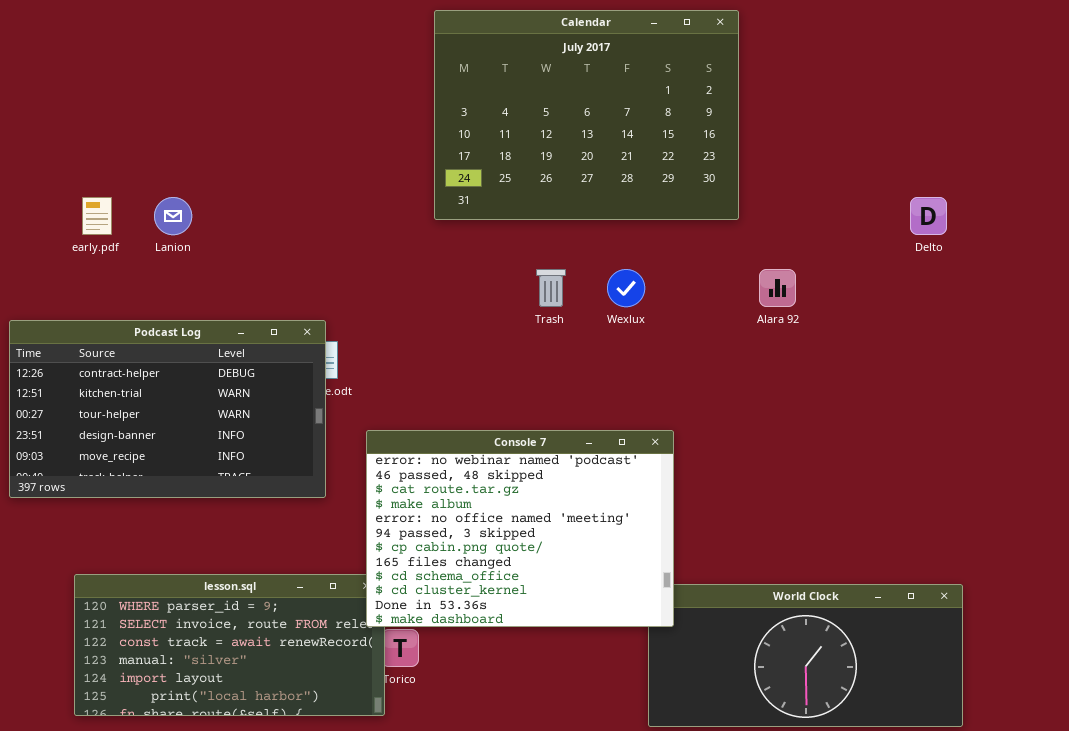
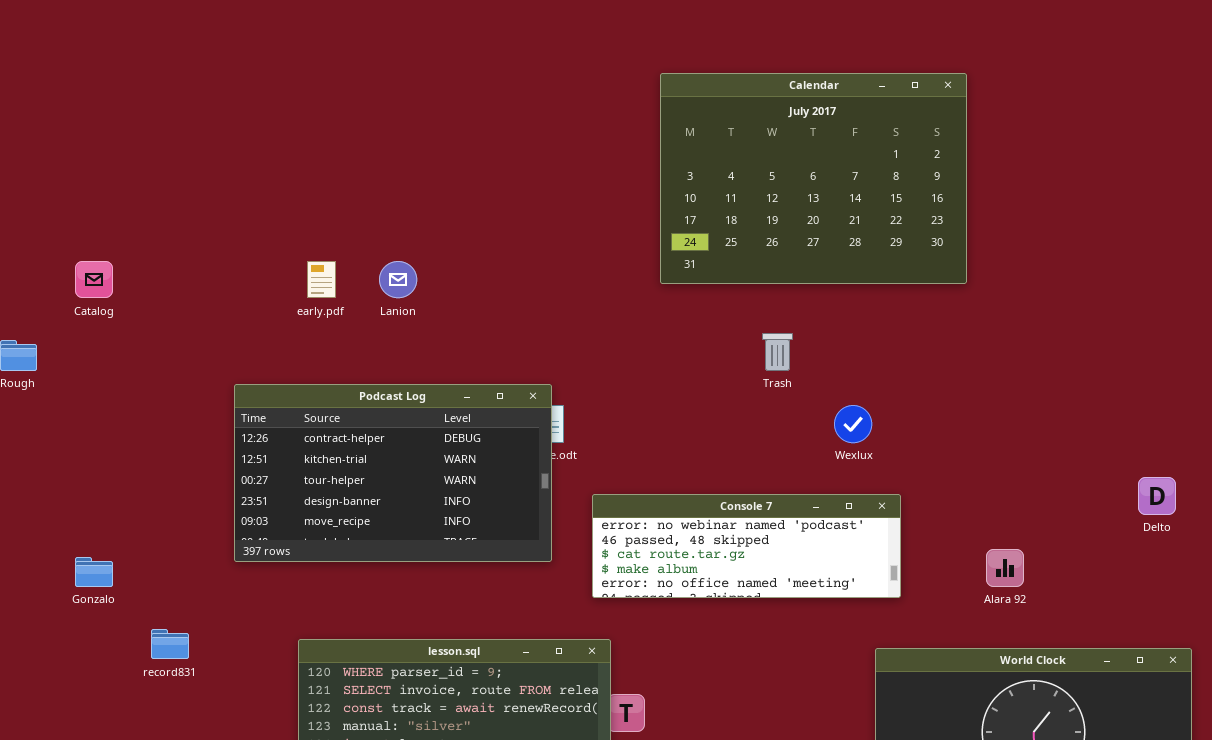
Delto: [910,197,947,235] -> [1138,477,1176,515], moved
Wexlux: [607,269,645,307] -> [834,405,872,443], moved
Alara 92: [759,269,796,307] -> [986,549,1024,587], moved
Console 7: [366,430,674,627] -> [592,494,901,598], resized

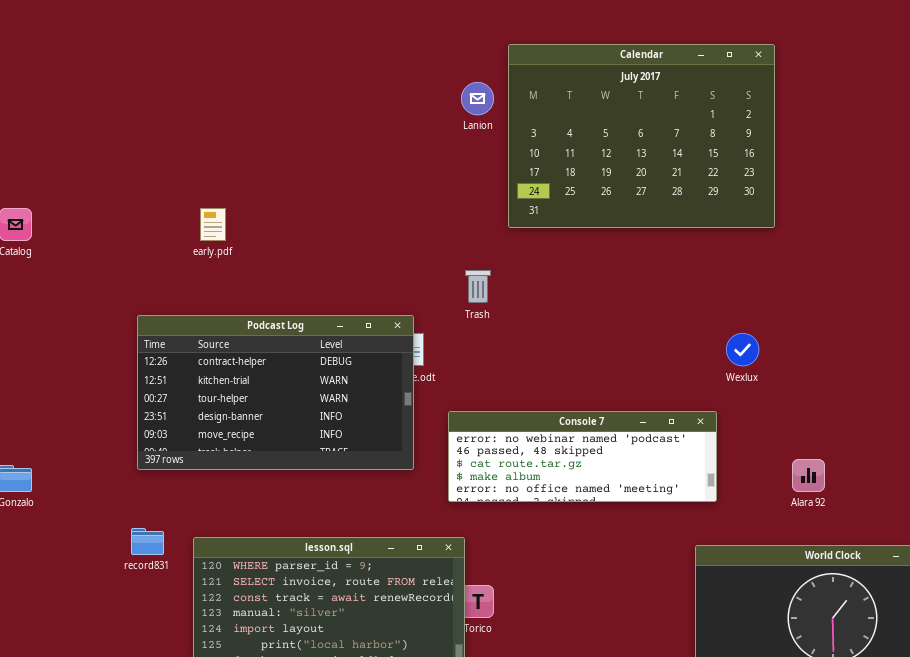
Lanion: [379,261,417,298] -> [461,82,494,115], moved
Trash: [762,333,793,371] -> [465,270,491,303], moved
Wexlux: [834,405,872,443] -> [726,333,759,366], moved
record831: [151,629,189,659] -> [131,528,164,555], moved

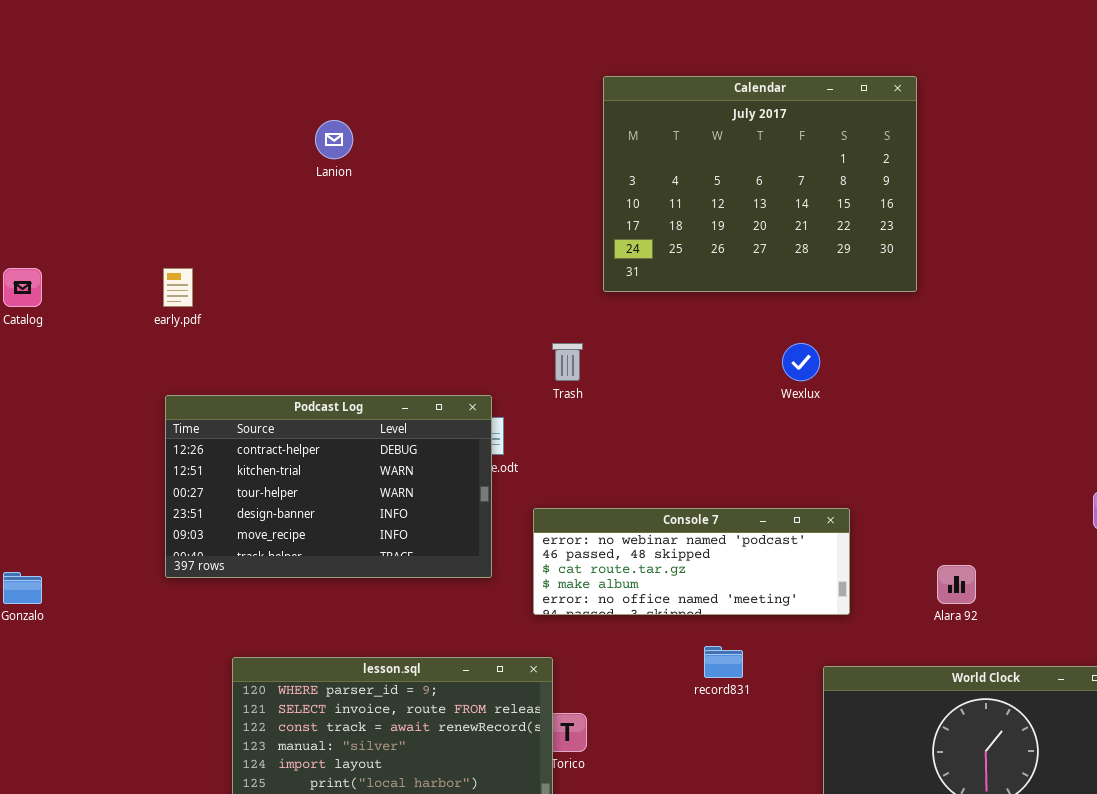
Lanion: [461,82,494,115] -> [315,120,353,159], moved
early.pdf: [200,208,226,241] -> [163,268,193,307], moved
Wexlux: [726,333,759,366] -> [782,343,820,381], moved
record831: [131,528,164,555] -> [704,646,743,678], moved

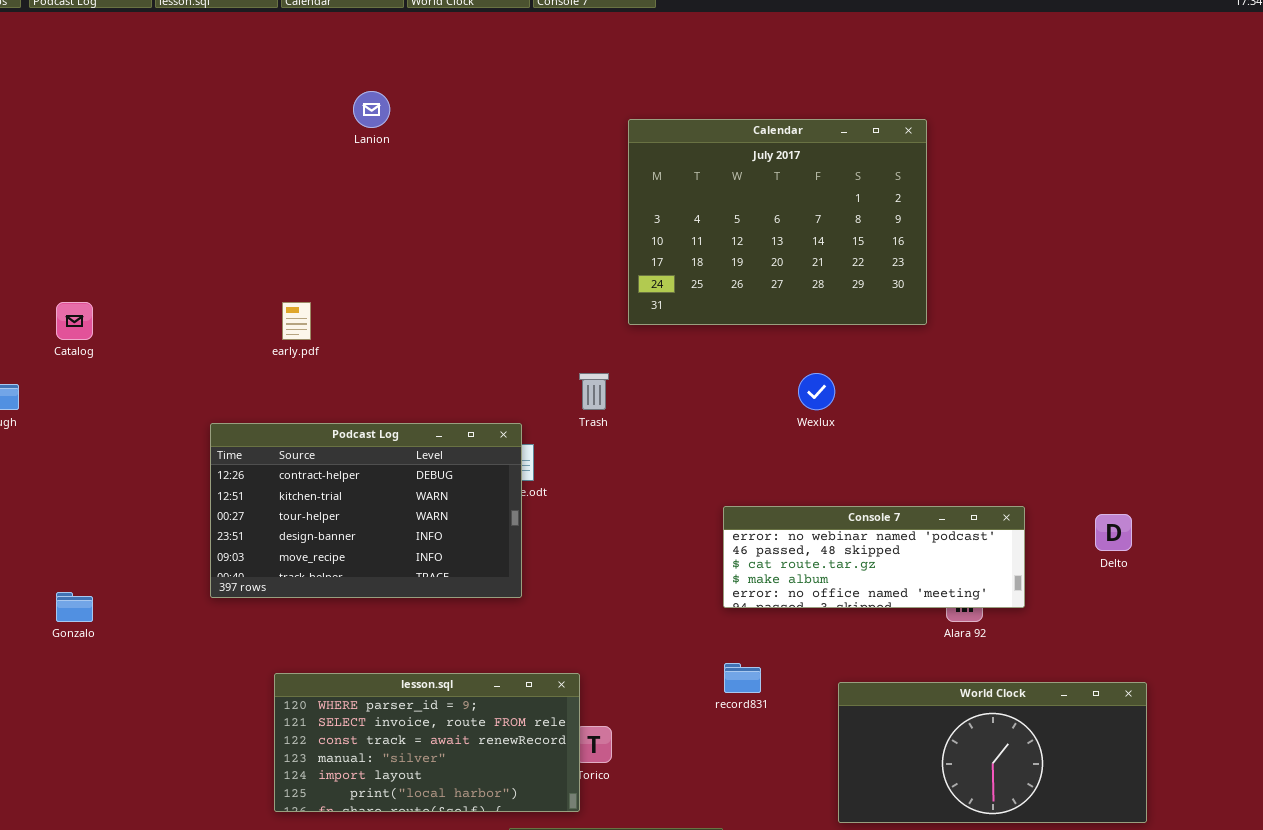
Lanion: [315,120,353,159] -> [353,91,390,128], moved
early.pdf: [163,268,193,307] -> [282,302,311,340], moved
Console 7: [533,508,850,615] -> [723,506,1025,608], moved

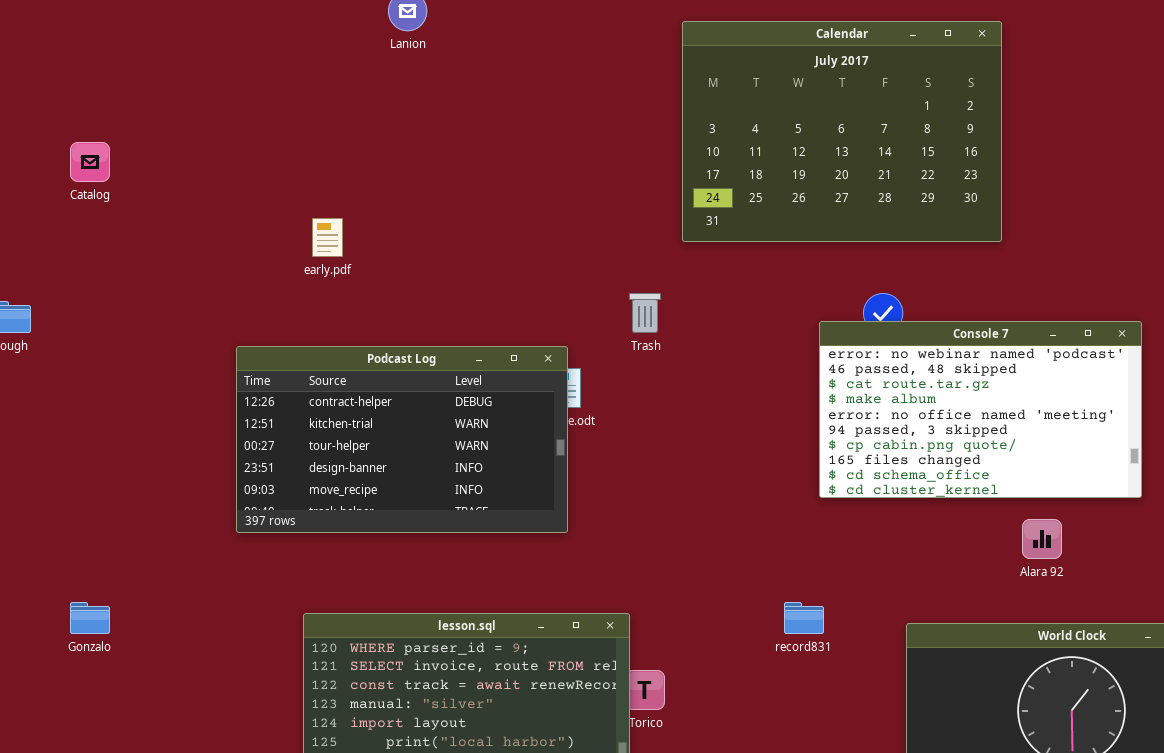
Catalog: [56,302,93,340] -> [70,142,110,182], moved
Console 7: [723,506,1025,608] -> [819,321,1142,498], moved, resized
Gonzalo: [56,592,93,622] -> [70,602,110,634], moved

